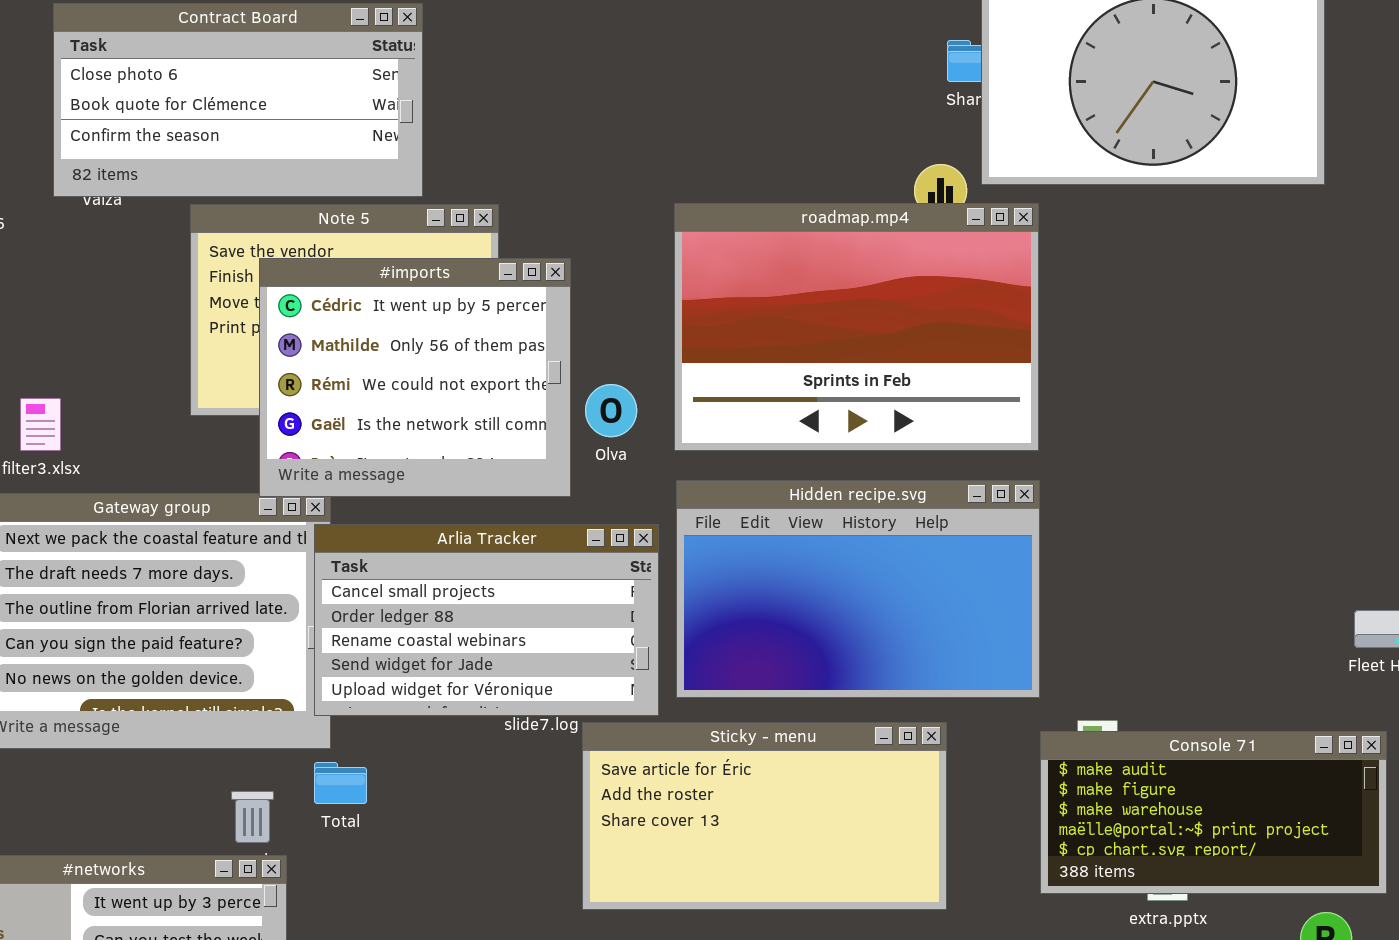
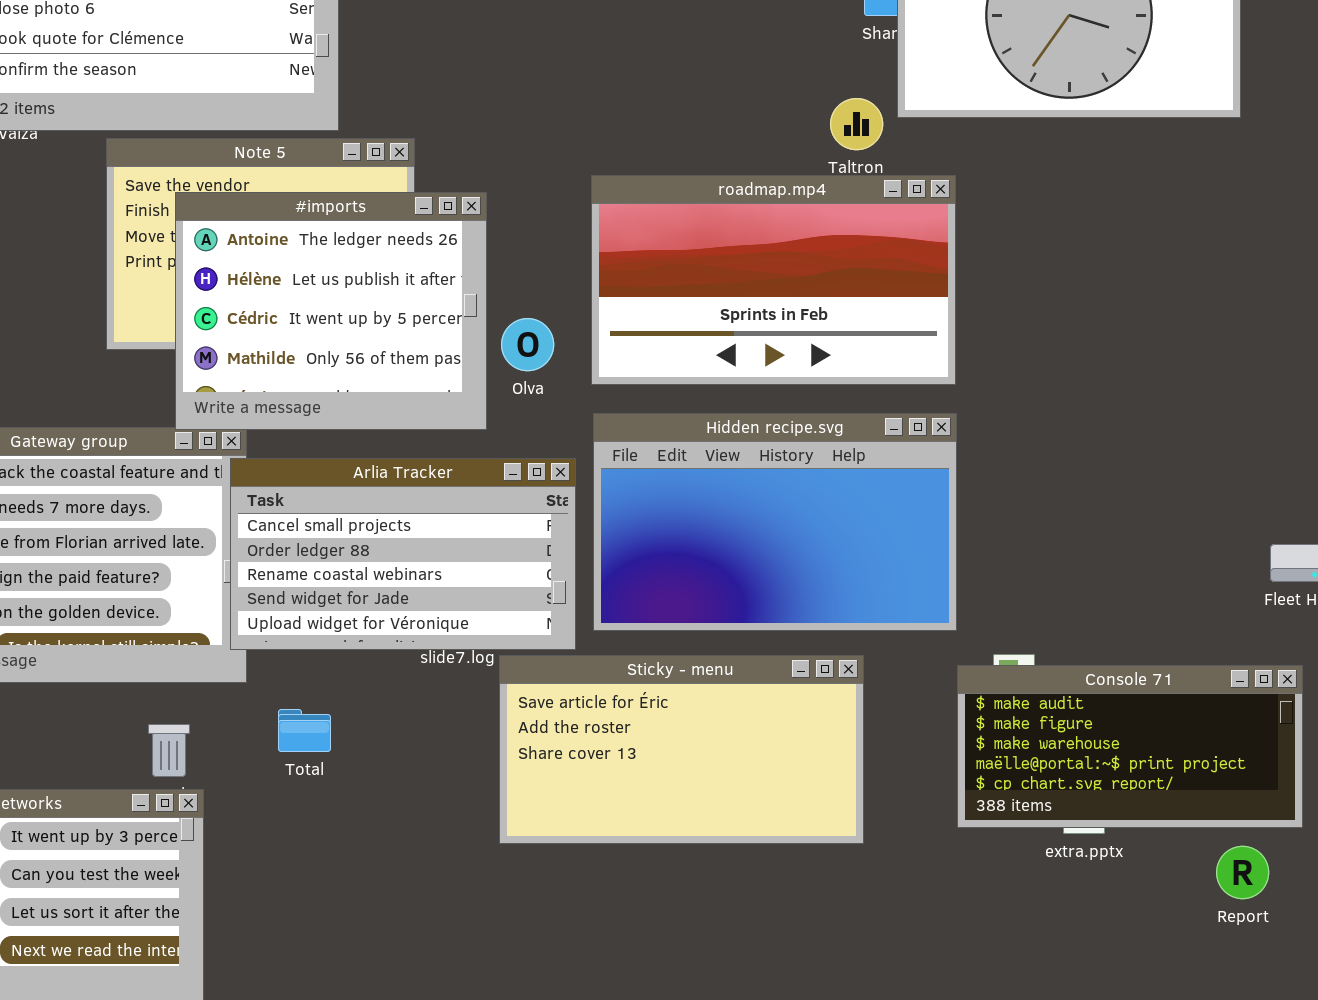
roadmap.mp4: [674,203,1039,451] -> [591,175,956,385], resized
#imports: [259,258,571,497] -> [175,192,487,430], scrolled up 2 rows
Total: [314,762,367,804] -> [278,709,331,752], moved

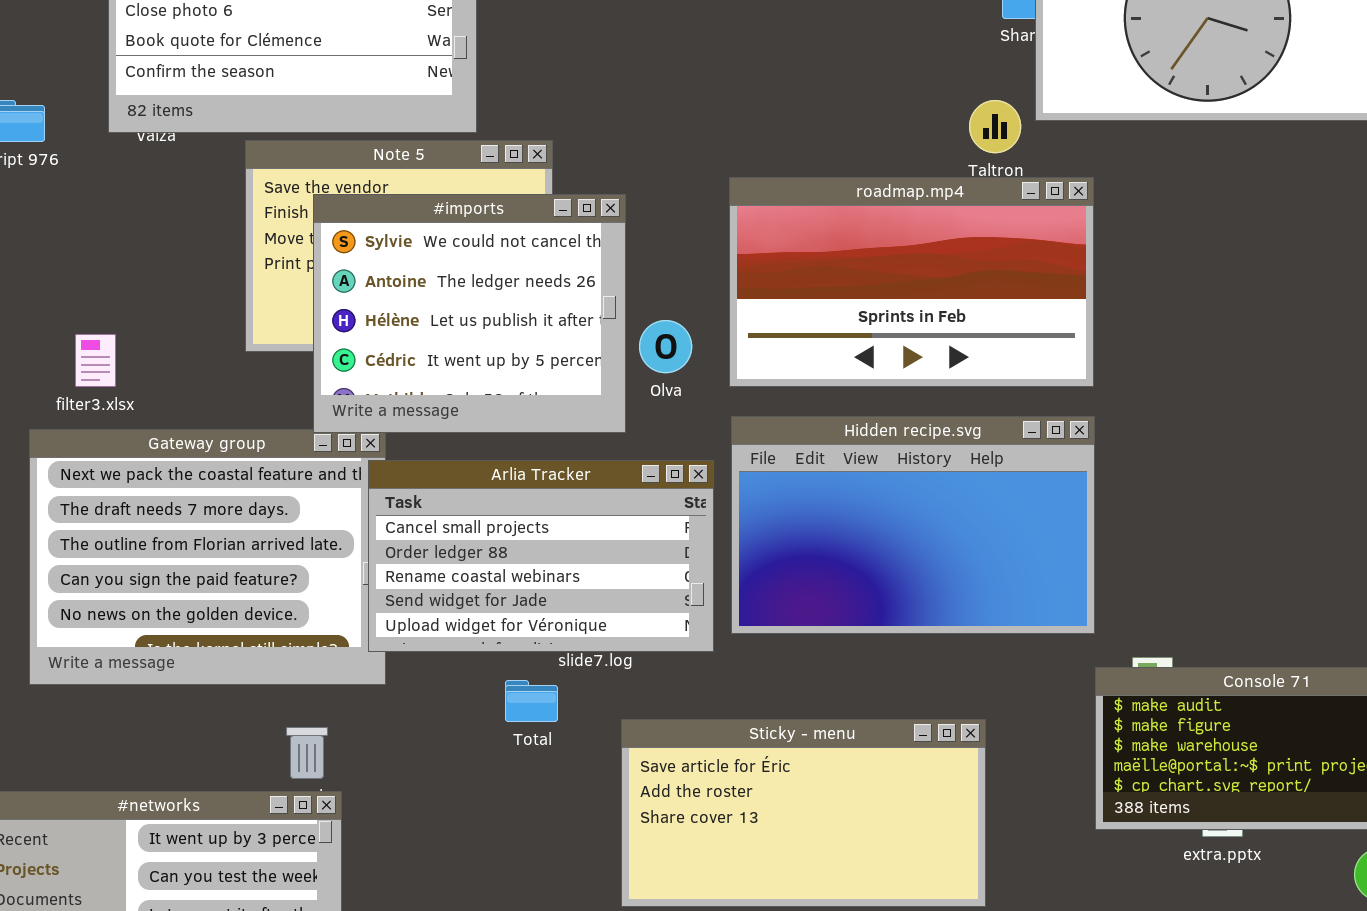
#imports: [175,192,487,430] -> [313,194,626,433], scrolled up 1 row
Sticky - menu: [499,655,864,844] -> [621,719,986,907], moved
Total: [278,709,331,752] -> [505,680,558,722], moved

